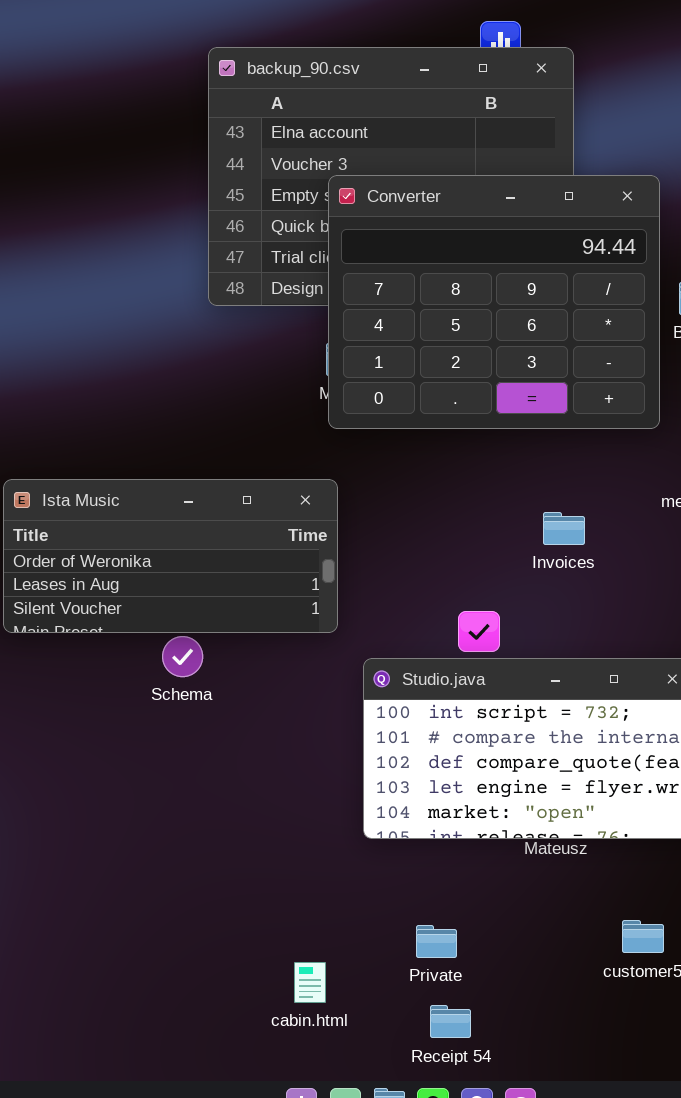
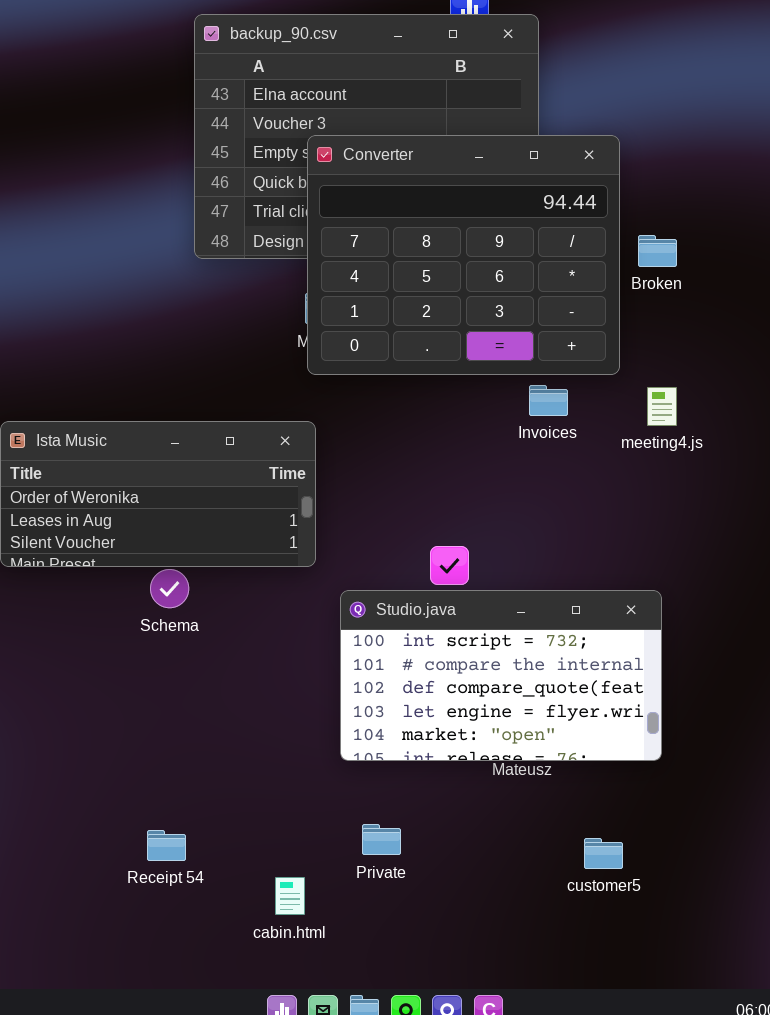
Invoices: [543,512,585,545] -> [529,385,568,416], moved
Private: [416,925,457,958] -> [362,824,401,855], moved
Receipt 54: [430,1005,471,1038] -> [147,830,186,861], moved

